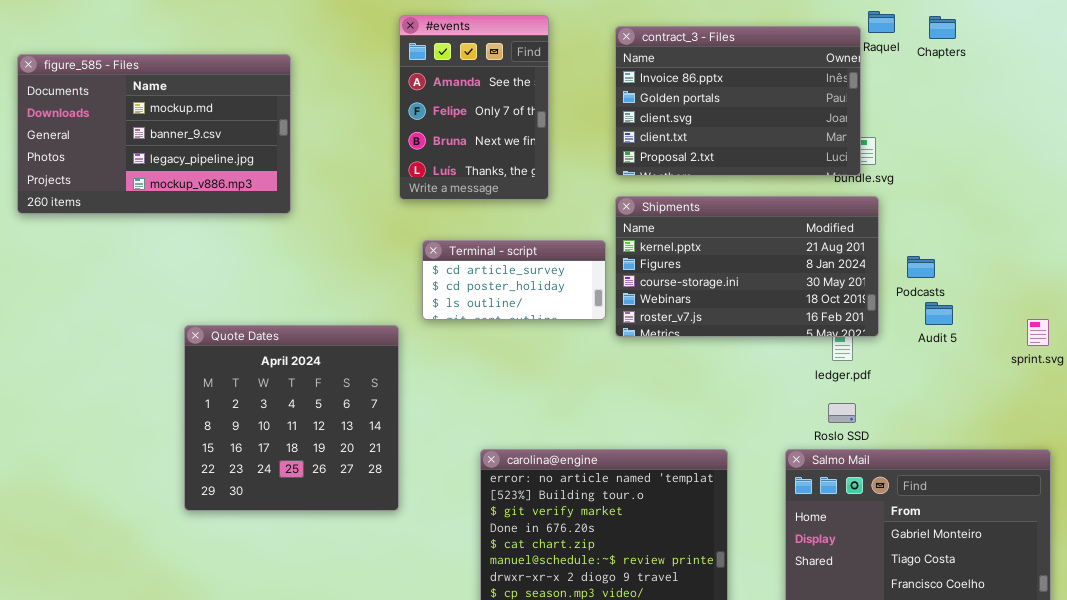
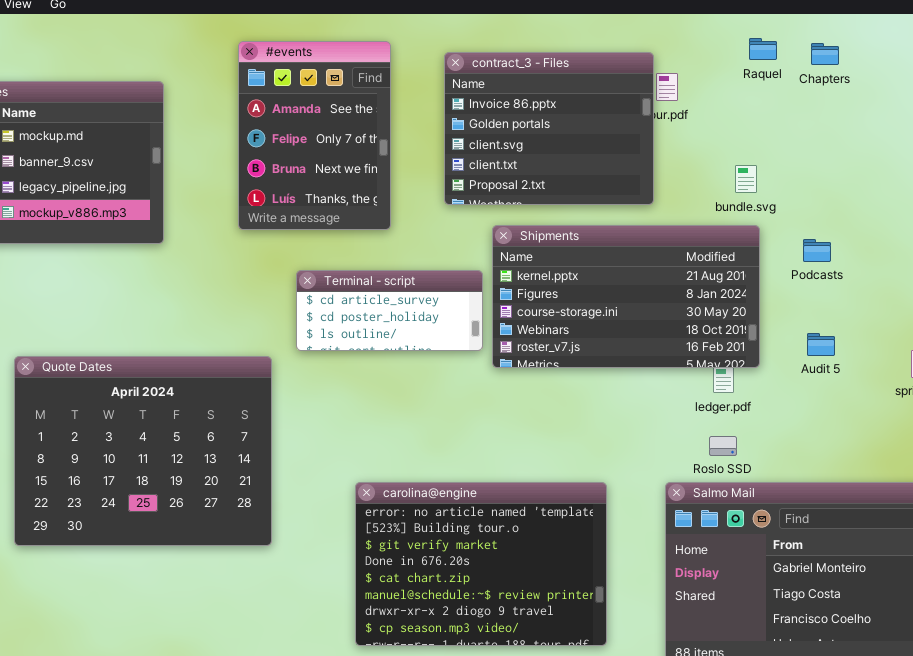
#events: [399,15,549,200] -> [238,41,391,230], moved
contract_3 - Files: [615,26,861,176] -> [444,52,654,205], moved, resized
Podcasts: [907,256,935,278] -> [803,239,831,262], moved
Quote Dates: [184,325,399,511] -> [14,356,272,546], resized

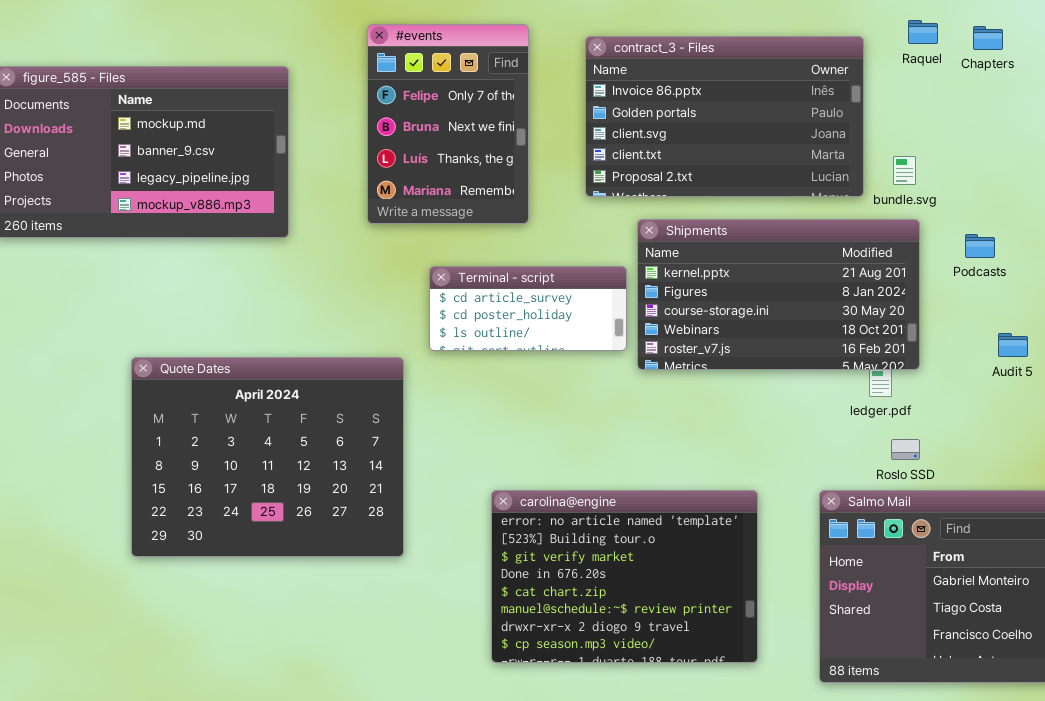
#events: [238,41,391,230] -> [367,24,529,224], scrolled down 1 row
contract_3 - Files: [444,52,654,205] -> [585,36,864,197], resized
Audit 5: [807,333,835,356] -> [998,333,1028,357], moved
Roslo SSD: [709,436,737,456] -> [891,439,920,460], moved

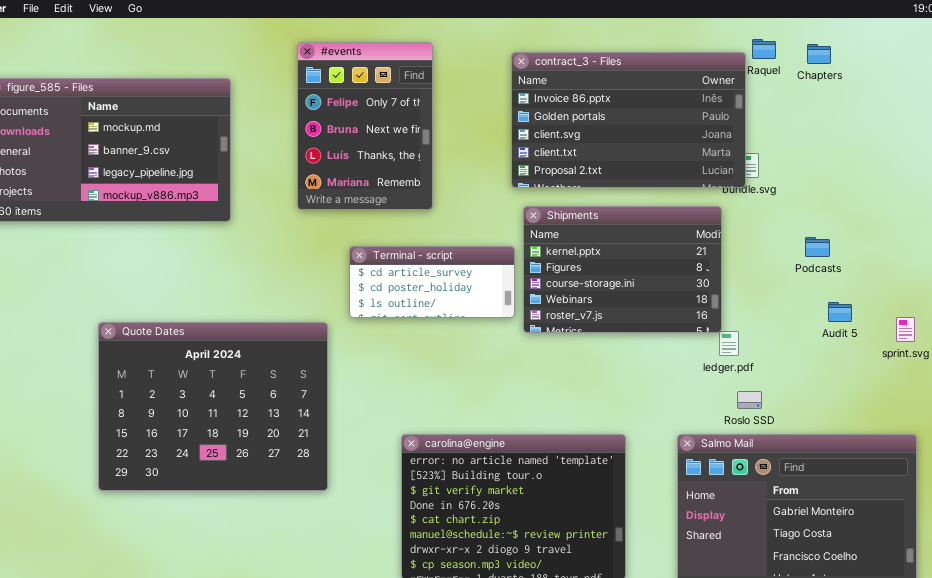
contract_3 - Files: [585,36,864,197] -> [511,52,746,188], moved
Shipments: [637,219,920,370] -> [523,206,722,333], resized
Podcasts: [965,234,995,258] -> [805,237,830,257], moved

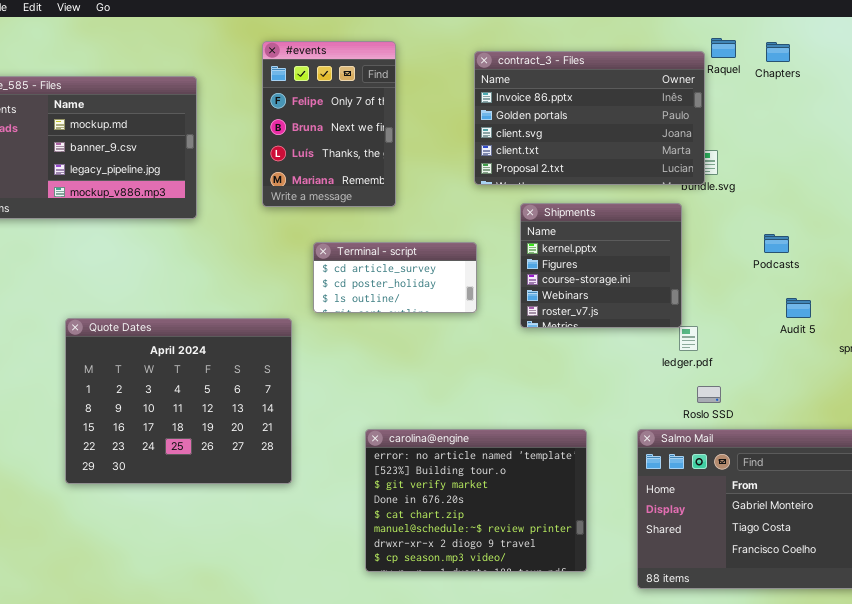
Shipments: [523,206,722,333] -> [520,203,682,328], resized

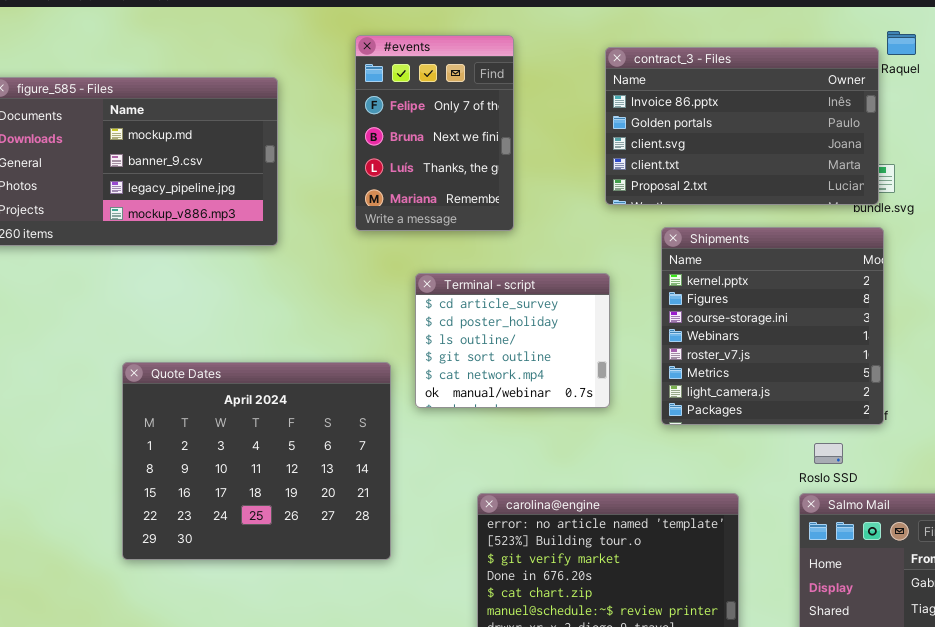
Shipments: [520,203,682,328] -> [661,227,884,425], resized
Terminal - script: [313,242,477,313] -> [415,273,610,408], resized
Roslo SSD: [697,386,721,403] -> [814,443,843,464], moved

